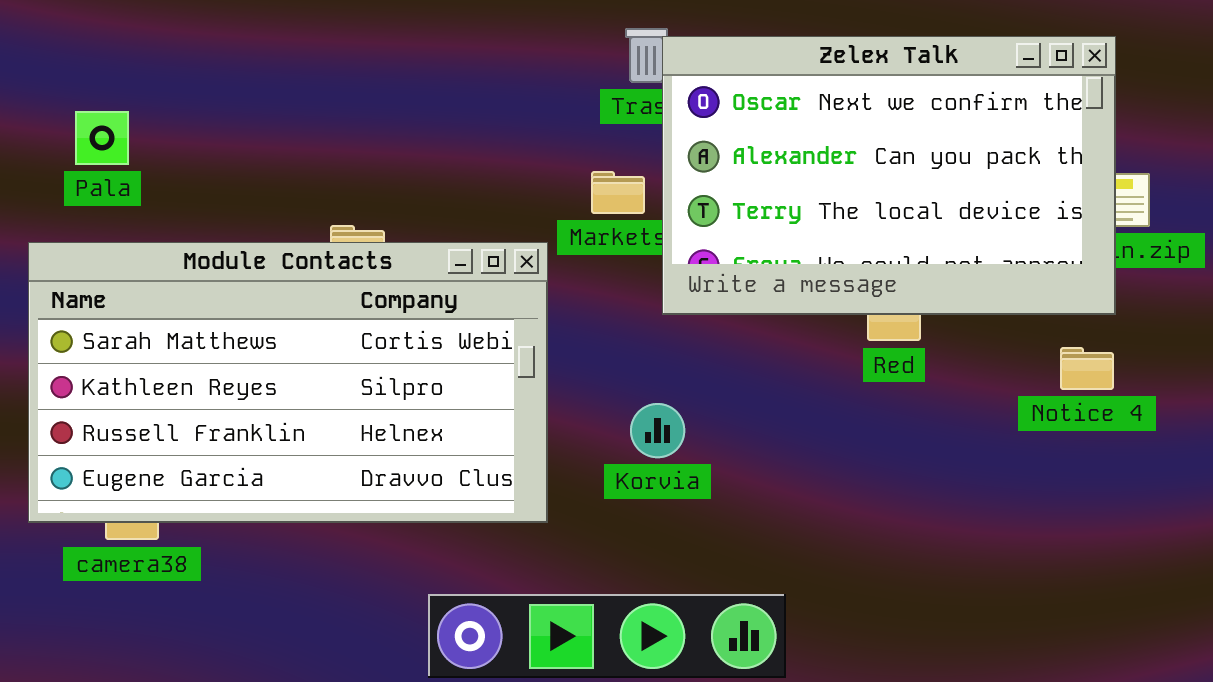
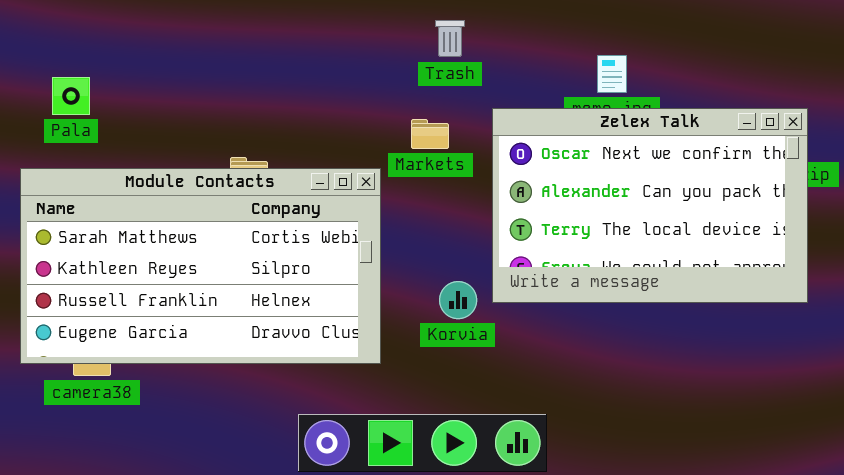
Zelex Talk: [662,36,1116,315] -> [492,108,808,303], moved

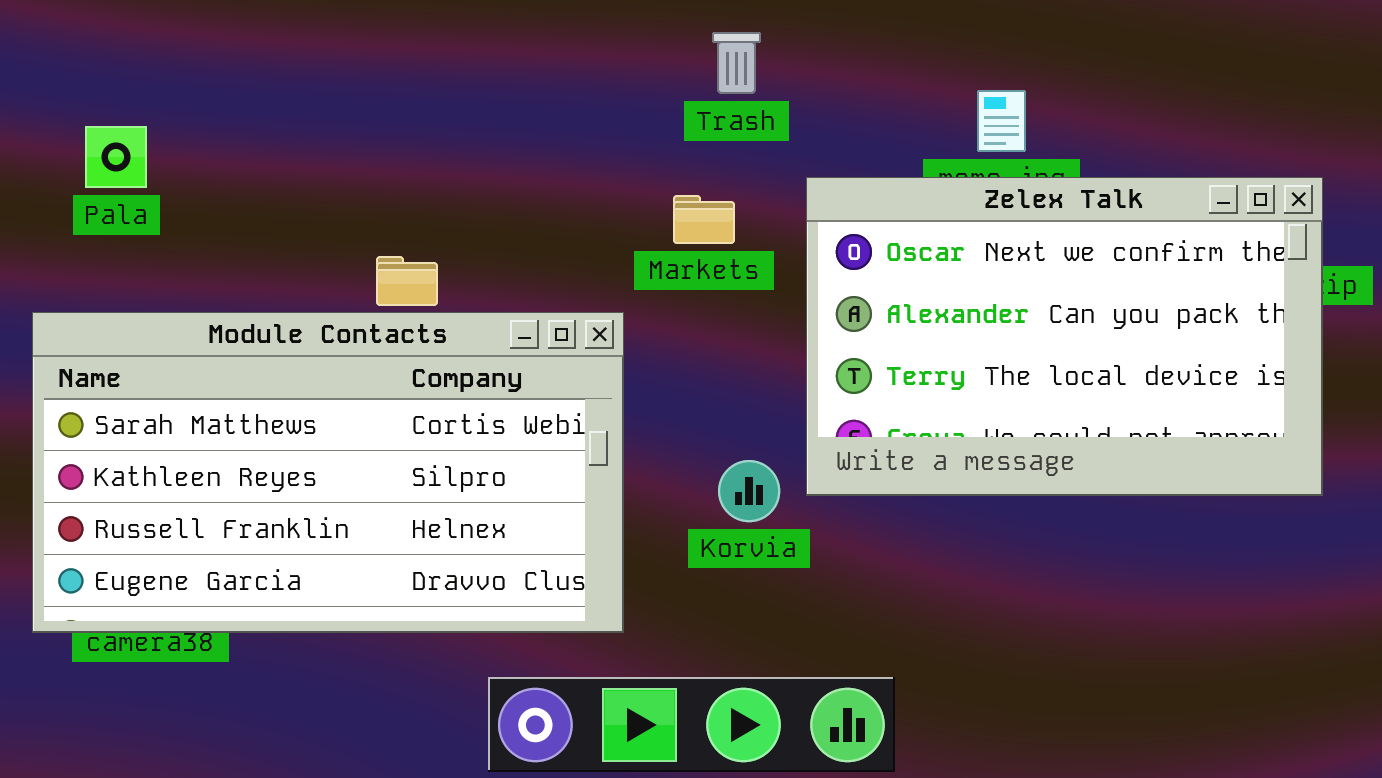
Module Contacts: [20,168,381,364] -> [32,312,624,633], moved

